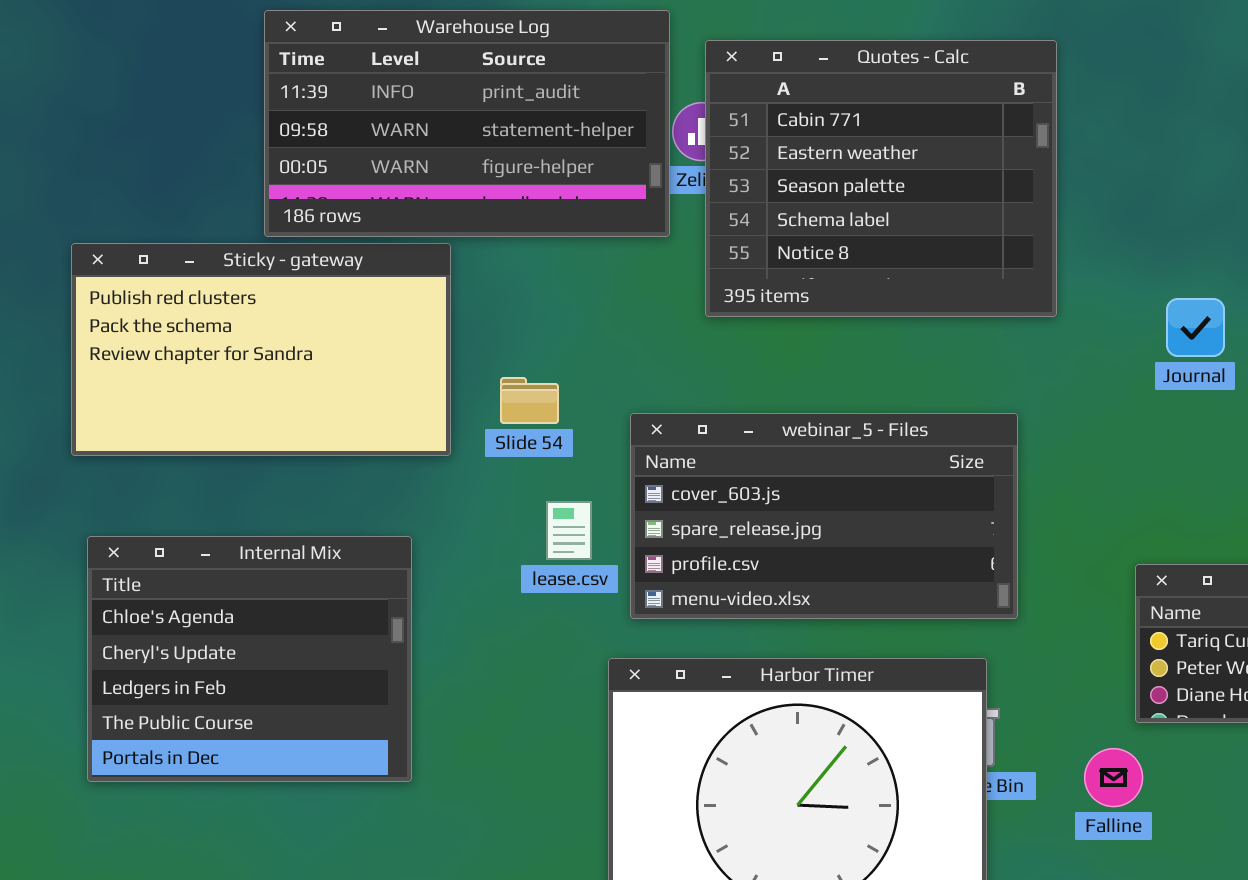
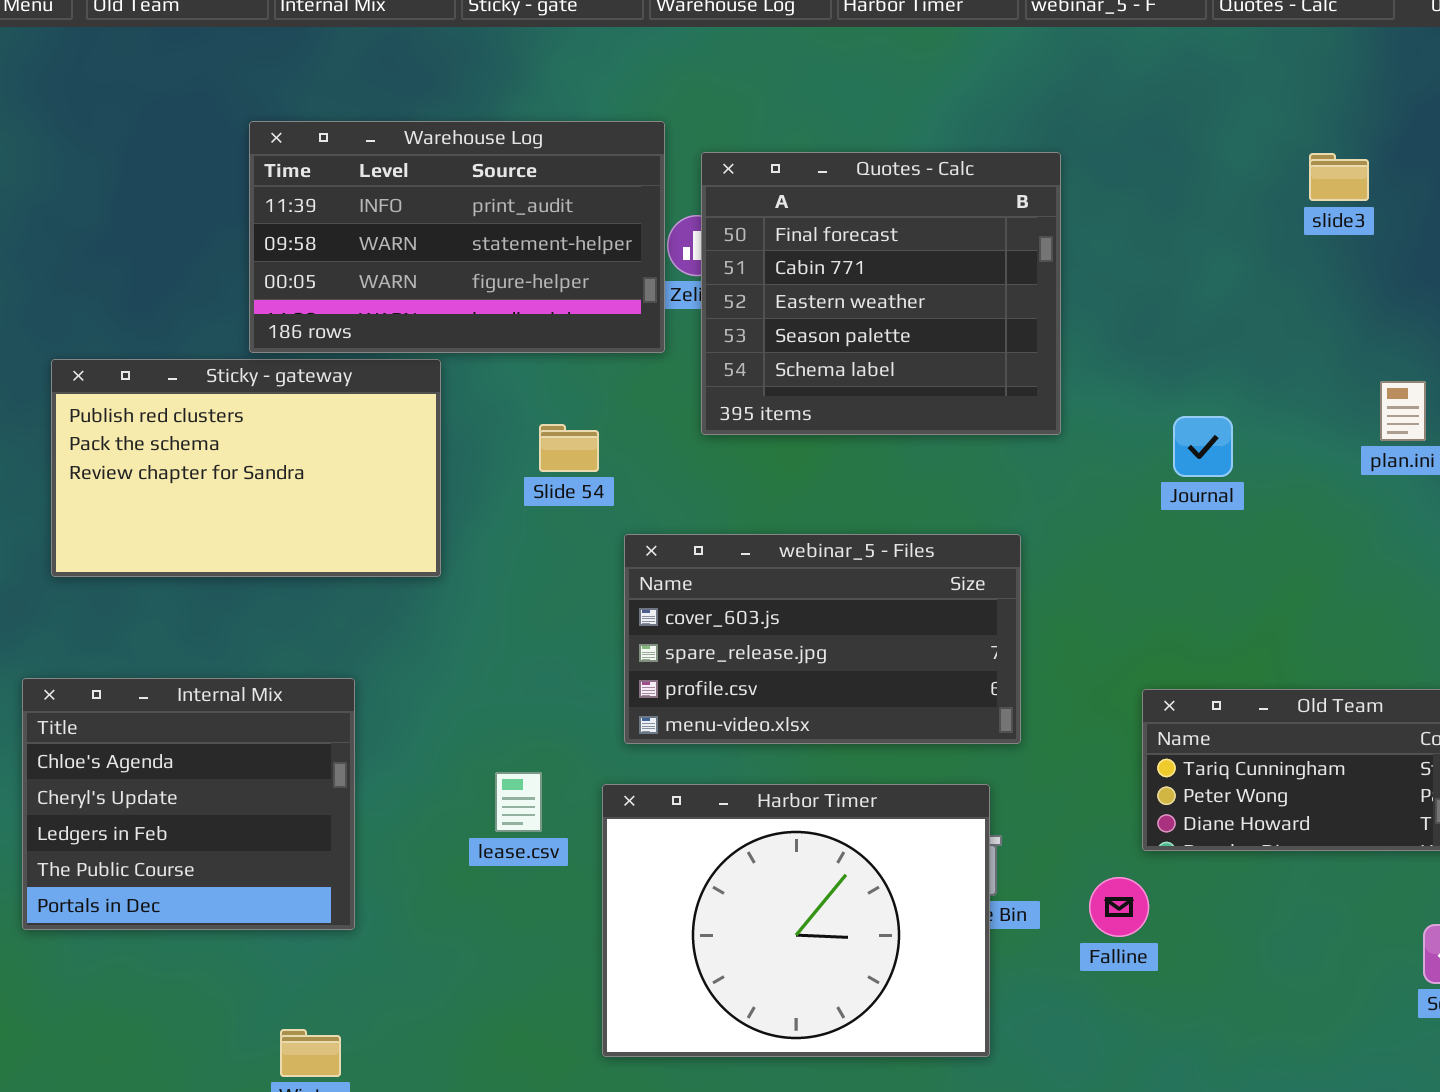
Quotes - Calc: [705,40,1057,317] -> [701,152,1061,435], scrolled up 1 row
Slide 54: [500,377,559,424] -> [539,424,599,472], moved
lease.csv: [546,501,592,560] -> [495,772,542,832], moved
Internal Mix: [87,536,412,782] -> [22,678,355,930], moved

